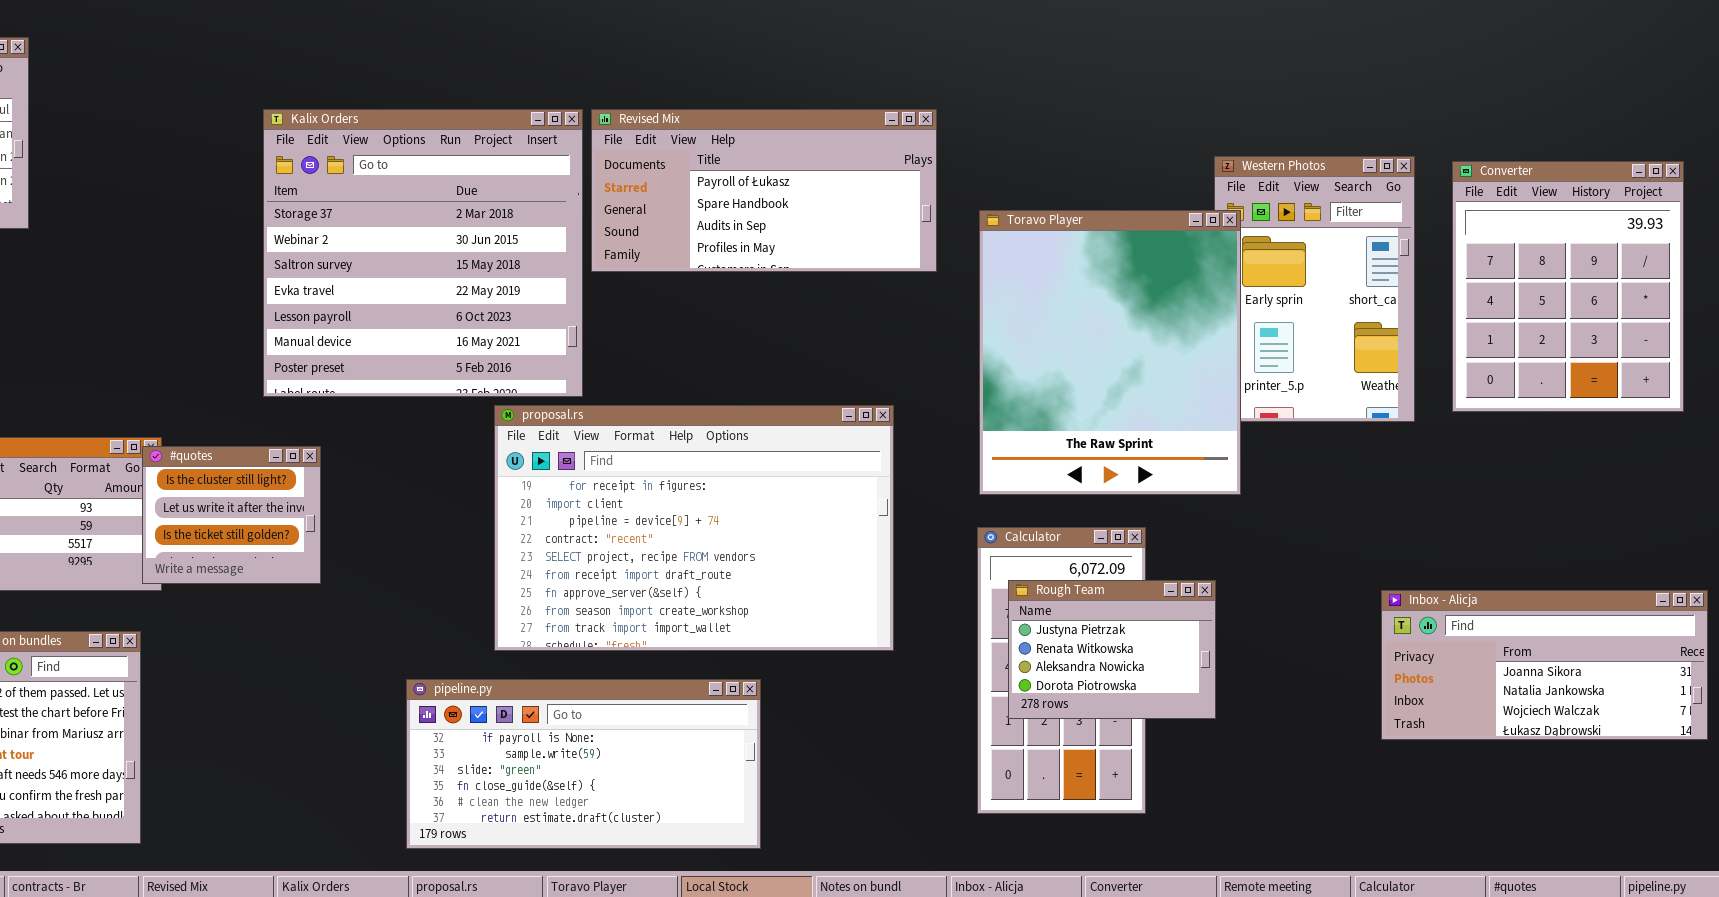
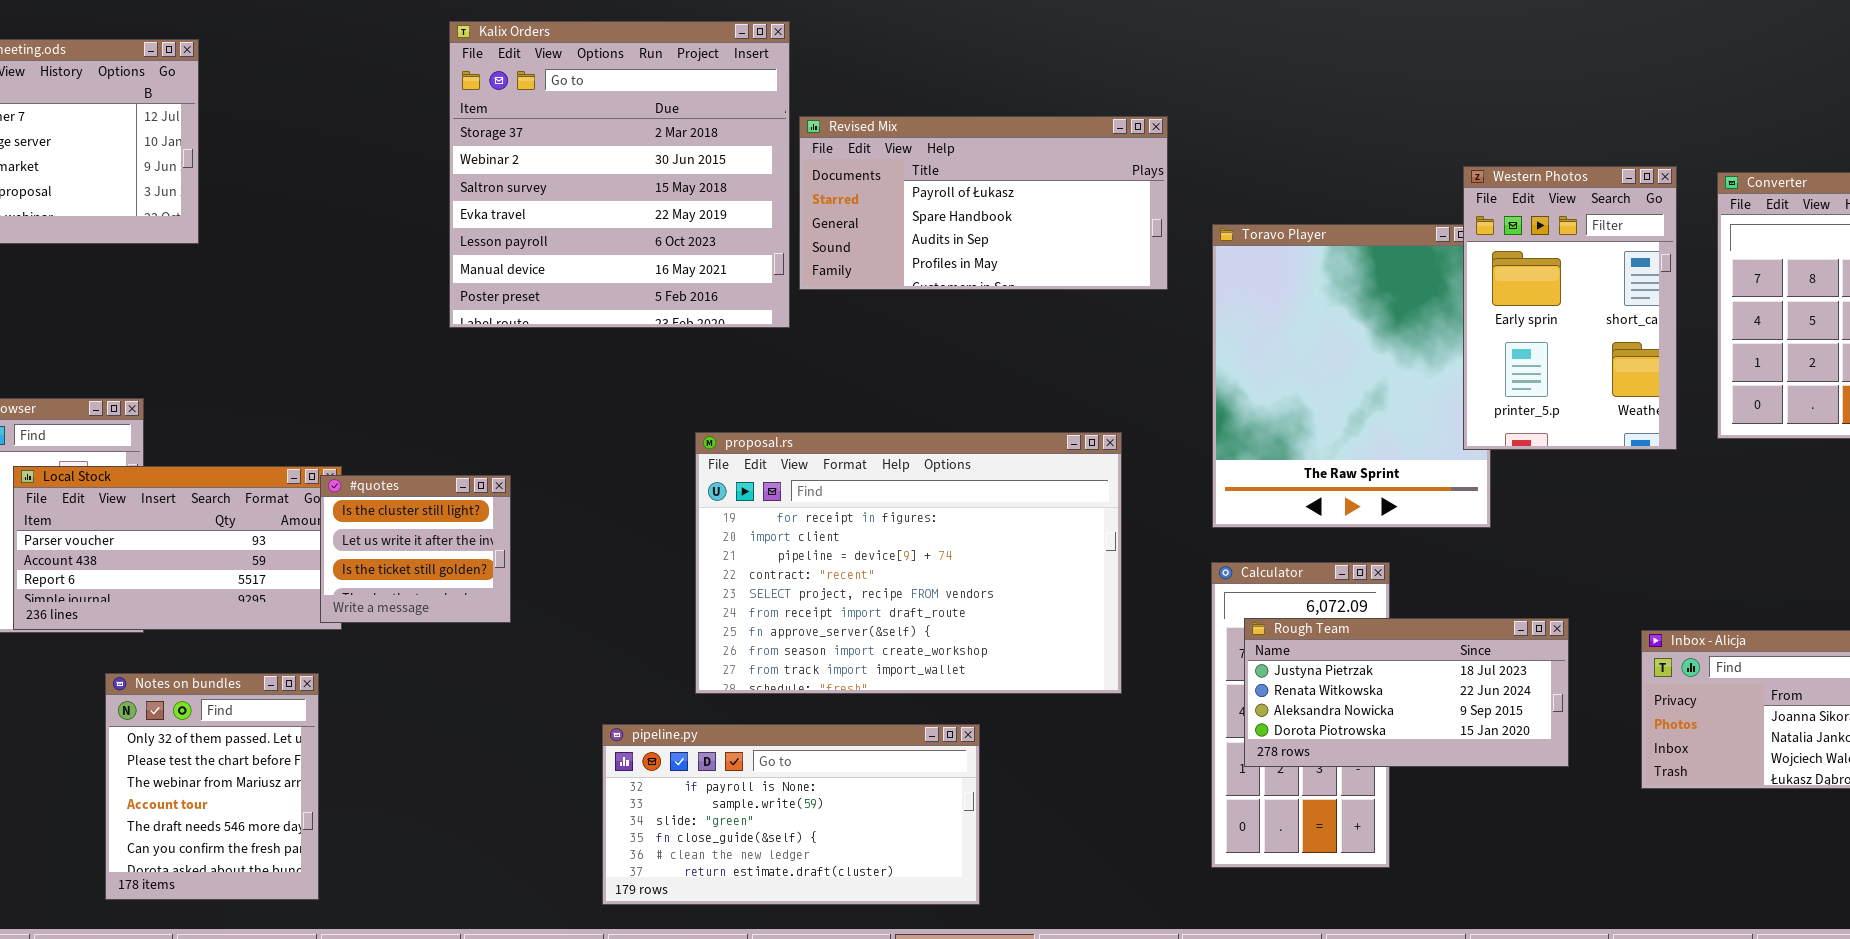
Kalix Orders: [263,109,583,397] -> [449,21,790,328], moved
Western Photos: [1214,156,1415,422] -> [1463,166,1677,450], raised
Rough Team: [1008,580,1216,719] -> [1244,618,1569,767], resized

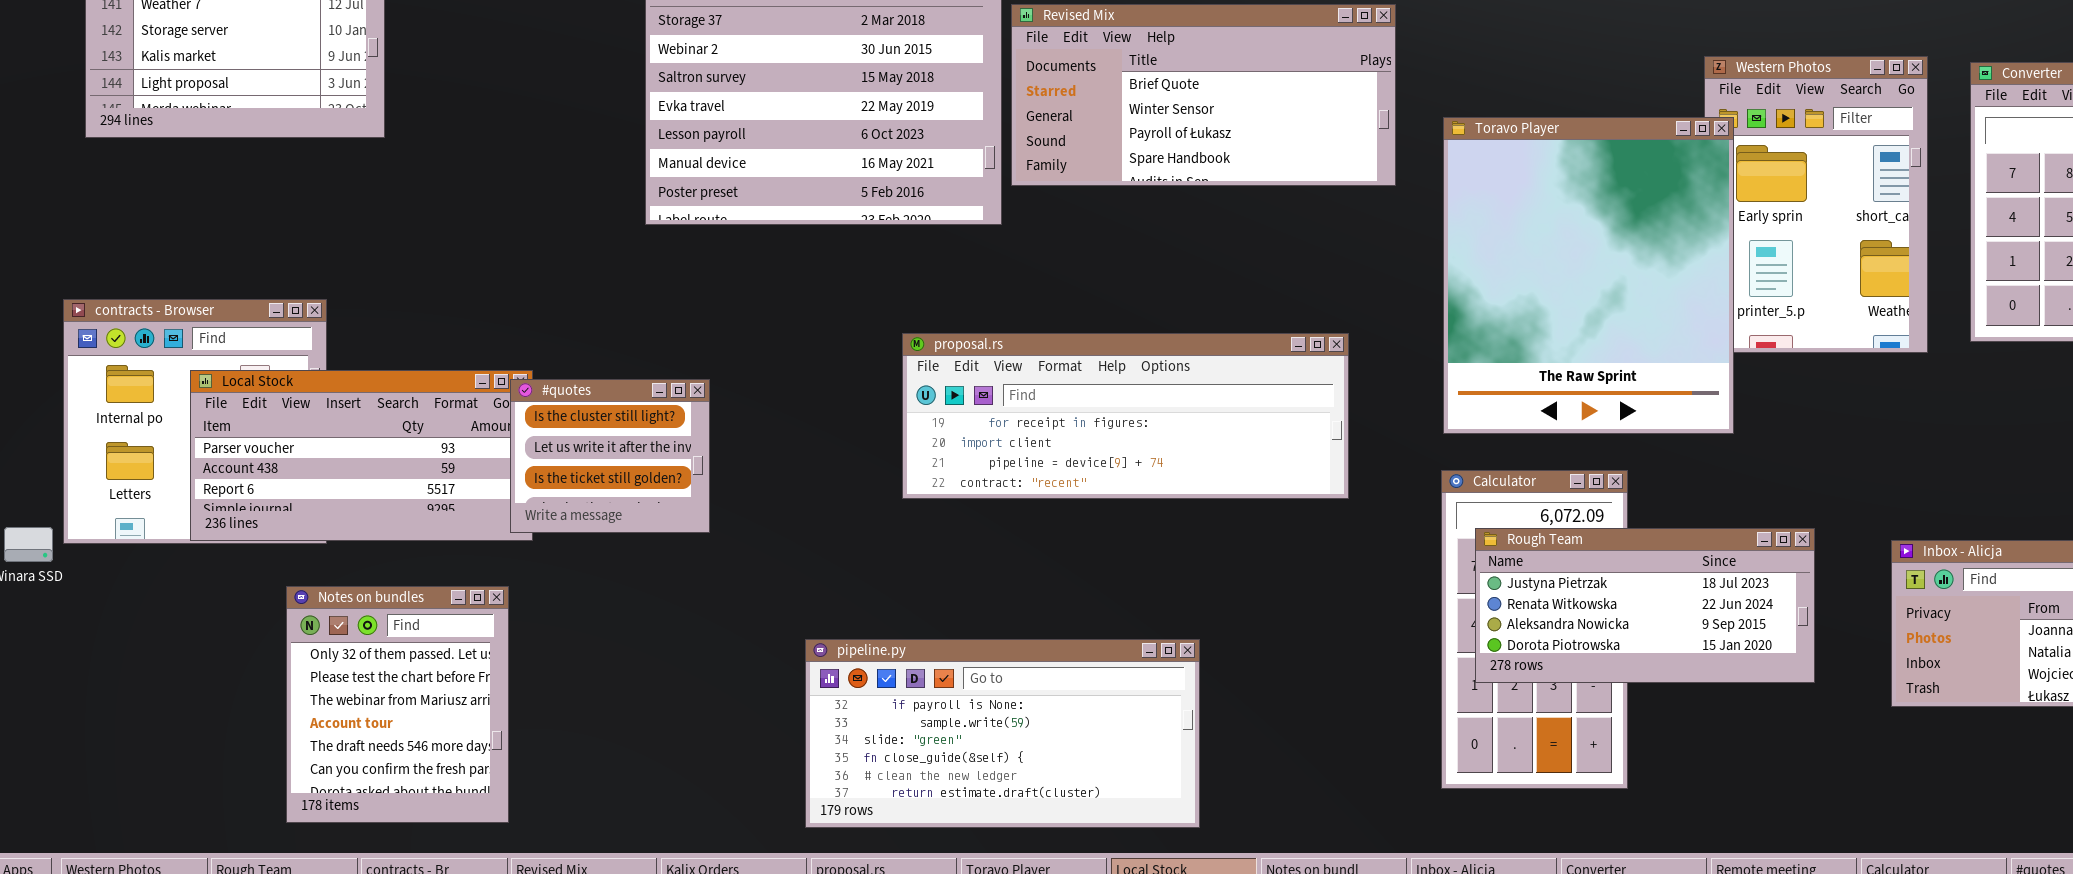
Revised Mix: [799,116,1168,290] -> [1011,4,1396,186], scrolled up 2 rows
Toravo Player: [1212,224,1491,528] -> [1443,117,1734,434], raised
proposal.rs: [695,432,1122,694] -> [902,333,1349,499], resized

